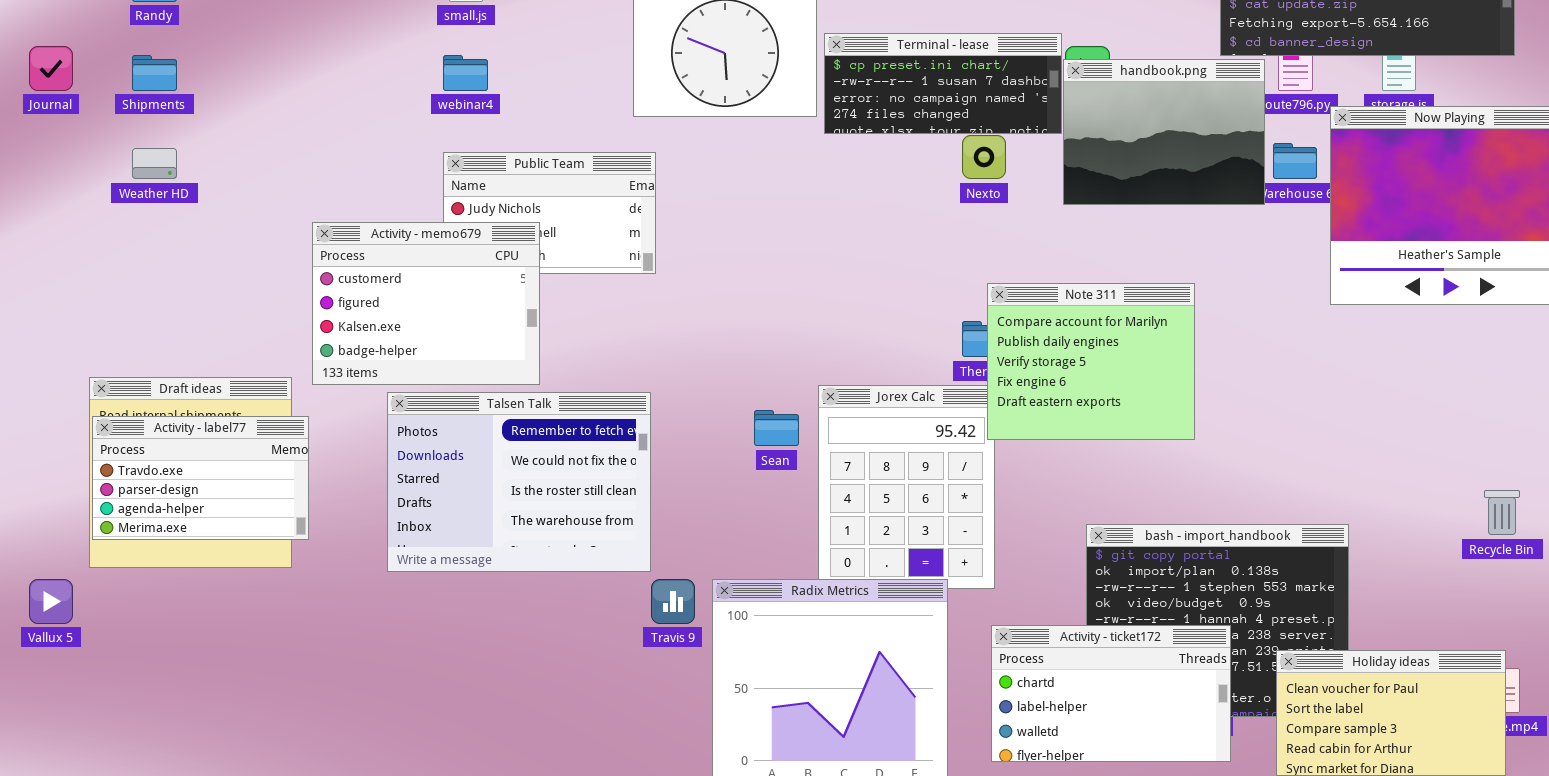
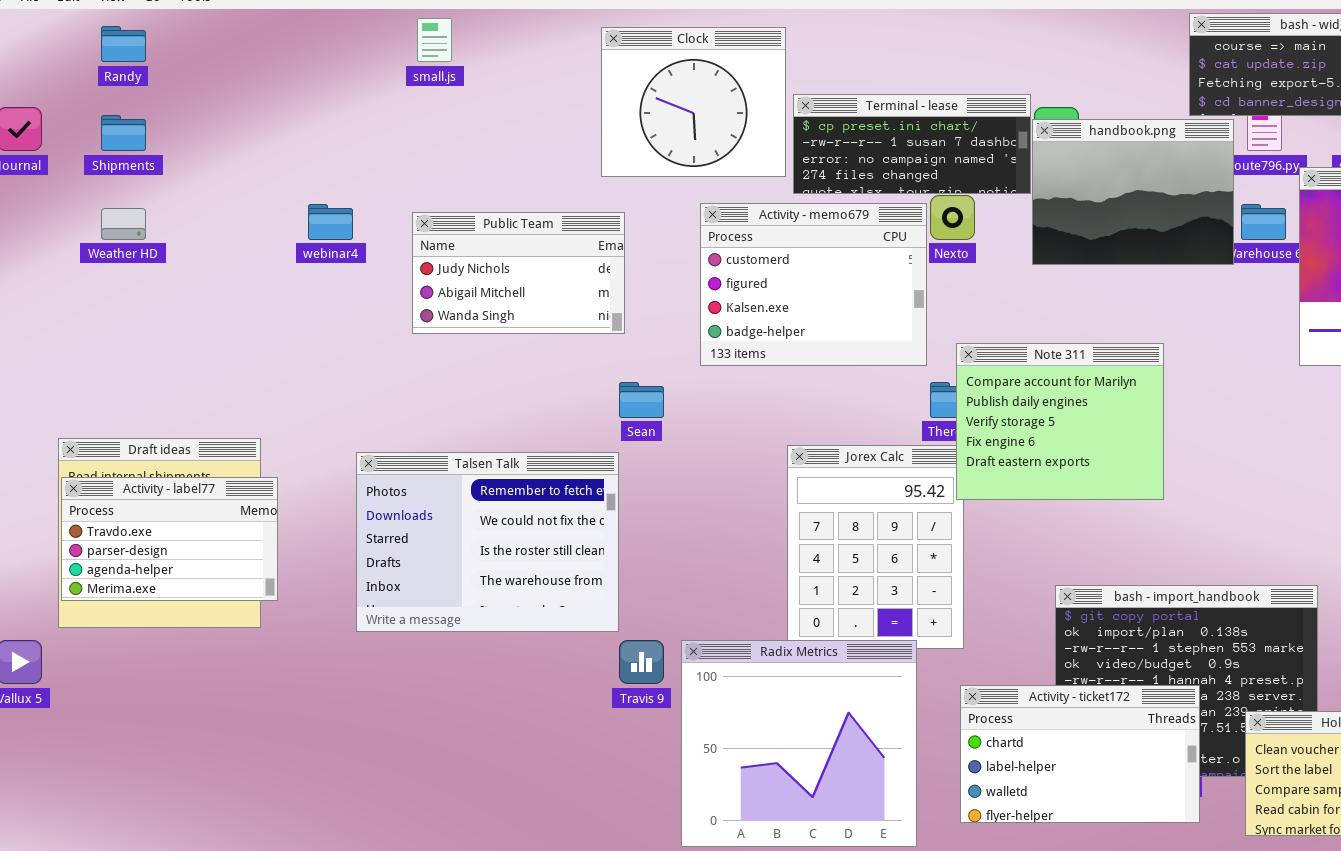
webinar4: [443,55,488,91] -> [308,204,353,240], moved
Activity - memo679: [312,222,540,385] -> [700,203,927,366], moved
Sean: [754,410,799,446] -> [619,382,664,418], moved

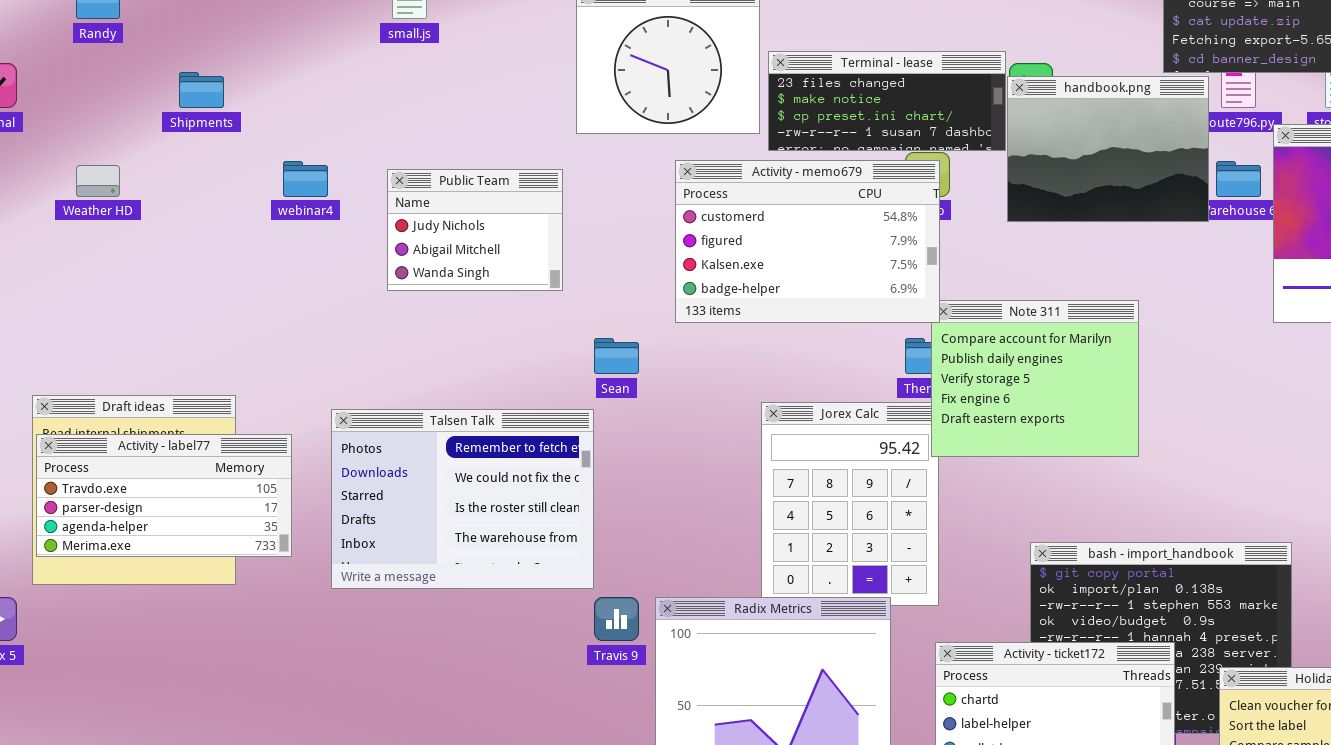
Terminal - lease: [793,94,1031,194] -> [768,51,1006,151], scrolled up 2 rows
Shipments: [101,115,146,151] -> [179,72,224,108], moved
Activity - memo679: [700,203,927,366] -> [675,160,940,323], resized
Public Team: [412,212,625,334] -> [387,169,563,291], resized
Activity - label77: [61,477,278,601] -> [36,434,292,557], resized

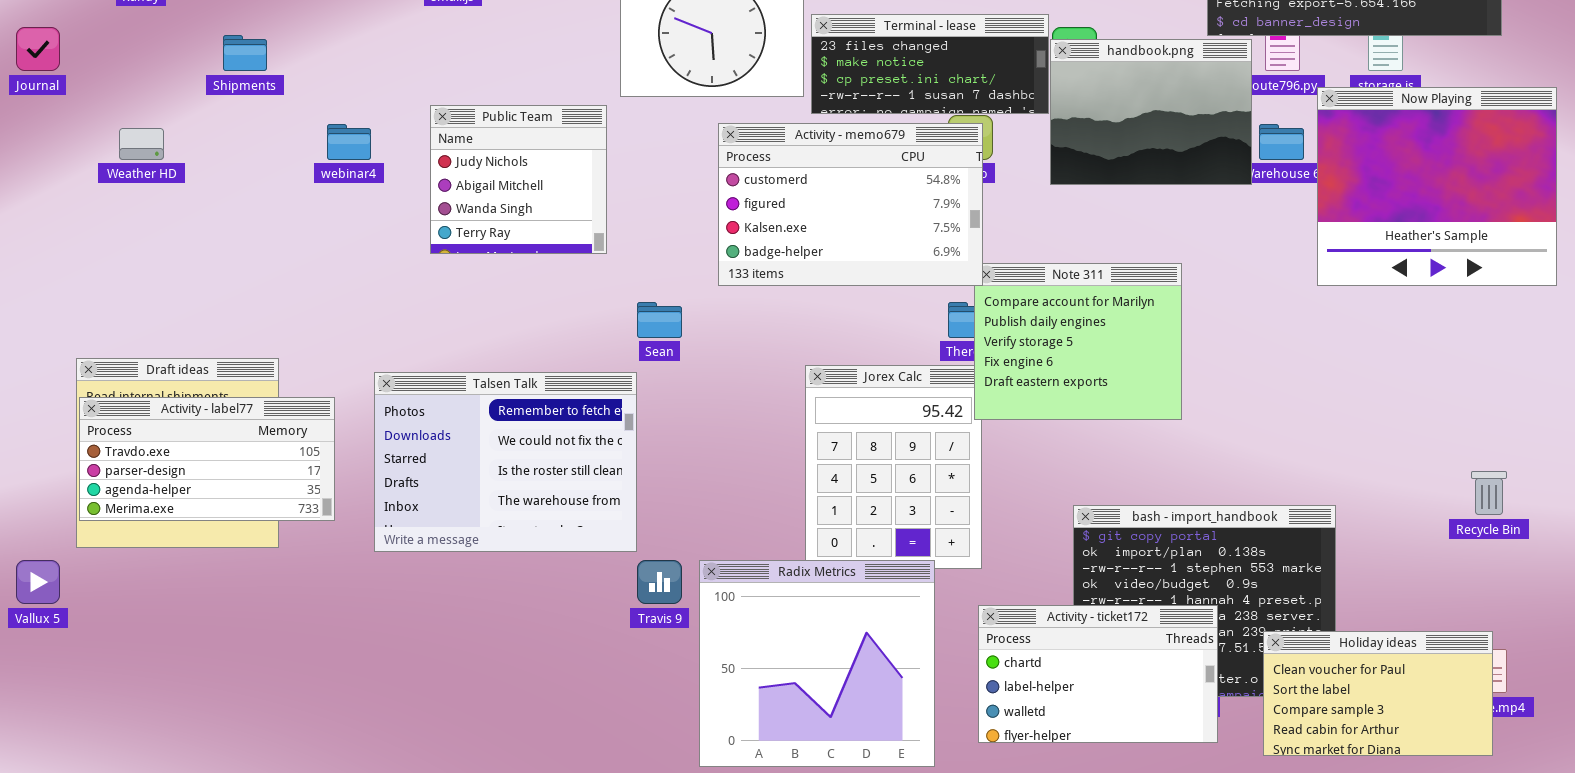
Public Team: [387,169,563,291] -> [430,105,607,254], resized

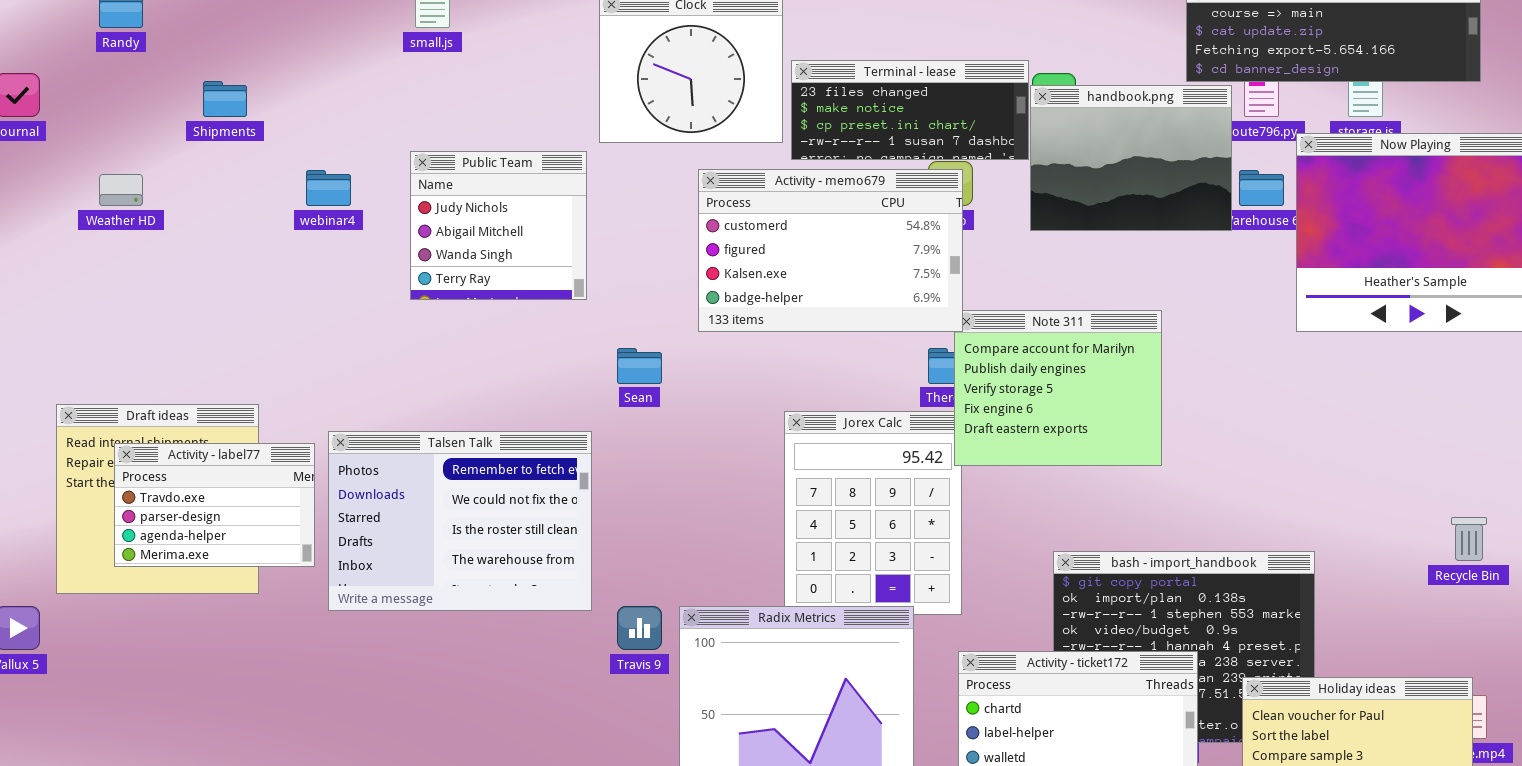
Talsen Talk: [374,372,637,552] -> [328,431,592,611], moved
Activity - label77: [79,397,335,521] -> [114,443,315,567], resized

